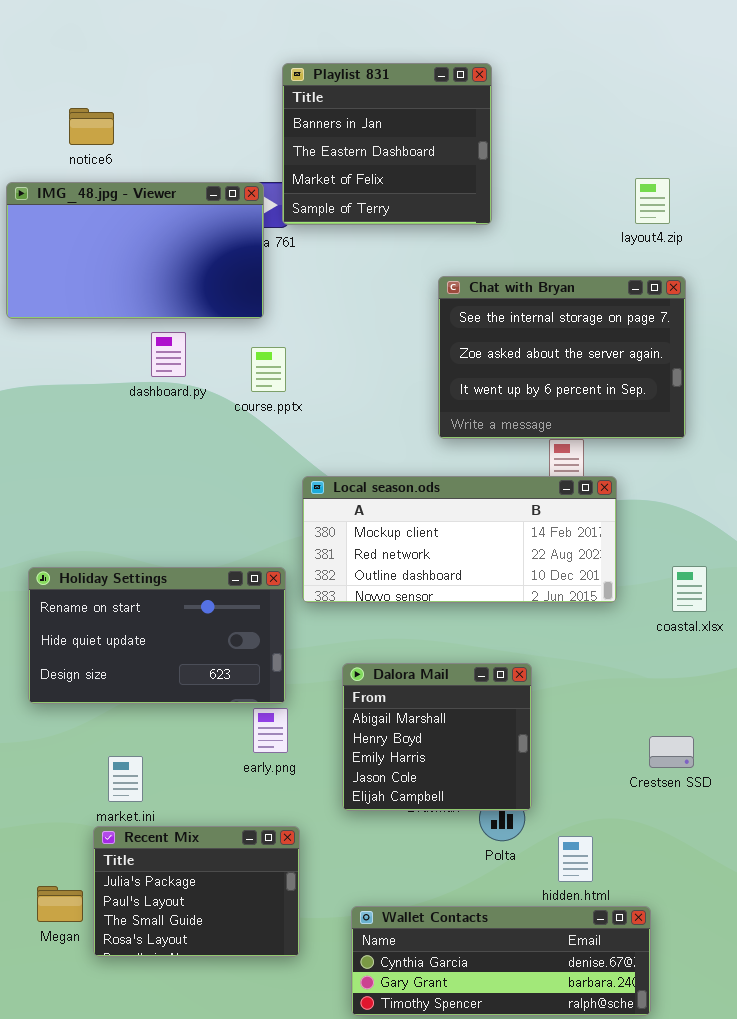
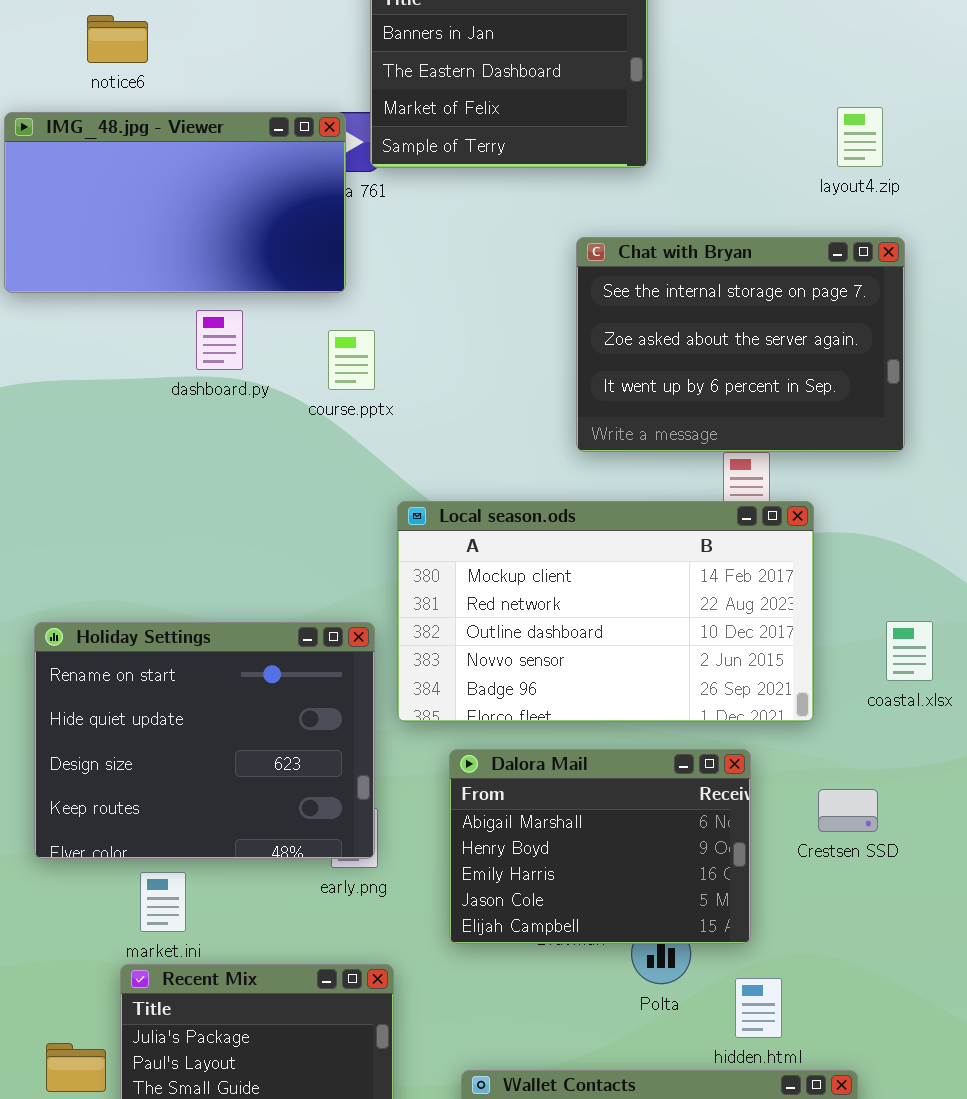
Local season.ods: [302,476,617,603] -> [397,501,814,722], resized
Holiday Settings: [28,567,286,704] -> [34,622,375,859], resized
Dalora Mail: [342,663,532,811] -> [449,749,751,944], resized
Crestsen SSD: [649,736,694,768] -> [818,789,878,832], moved

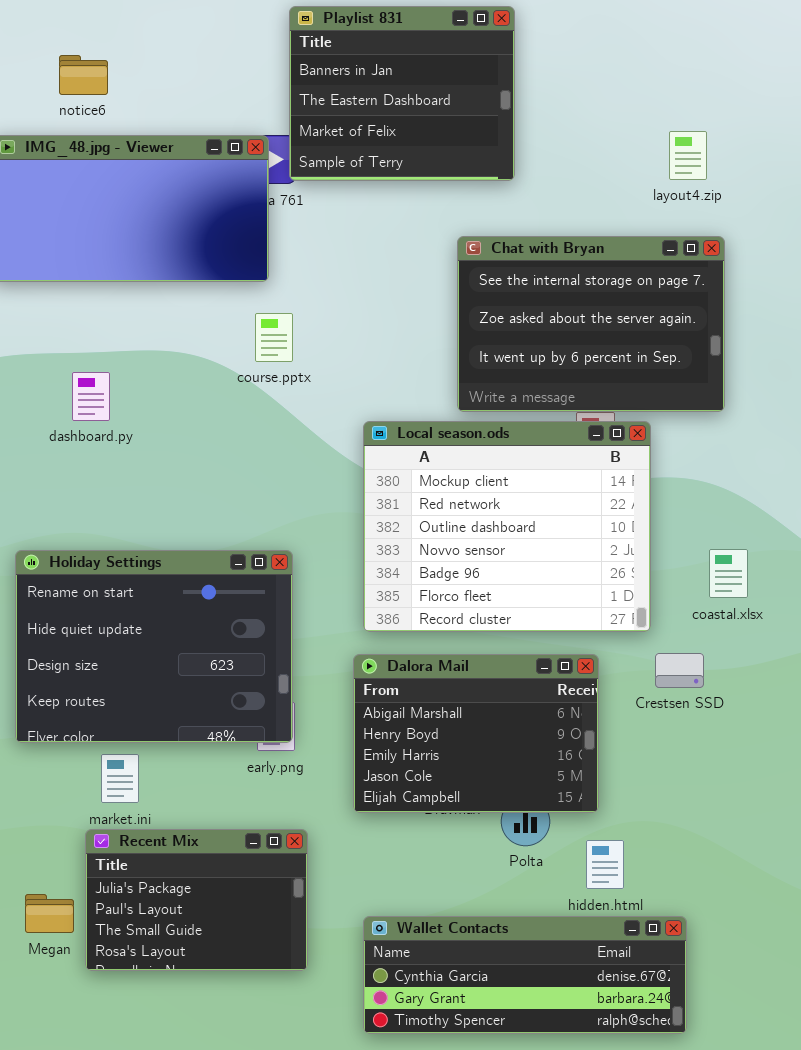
dashboard.py: [196,310,243,370] -> [72,372,110,421], moved
Local season.ods: [397,501,814,722] -> [363,421,651,632], resized
Crestsen SSD: [818,789,878,832] -> [655,653,704,688], moved

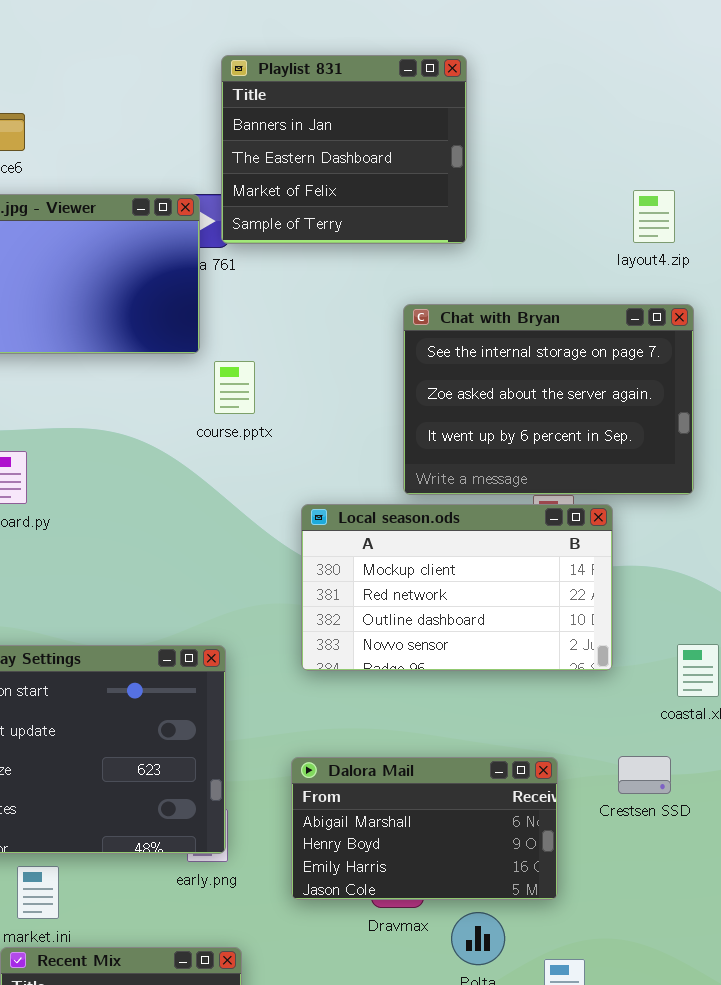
course.pptx: [255,313,293,362] -> [214,361,255,414], moved
Local season.ods: [363,421,651,632] -> [301,504,613,671], resized
Dalora Mail: [353,654,599,813] -> [291,757,558,900], resized

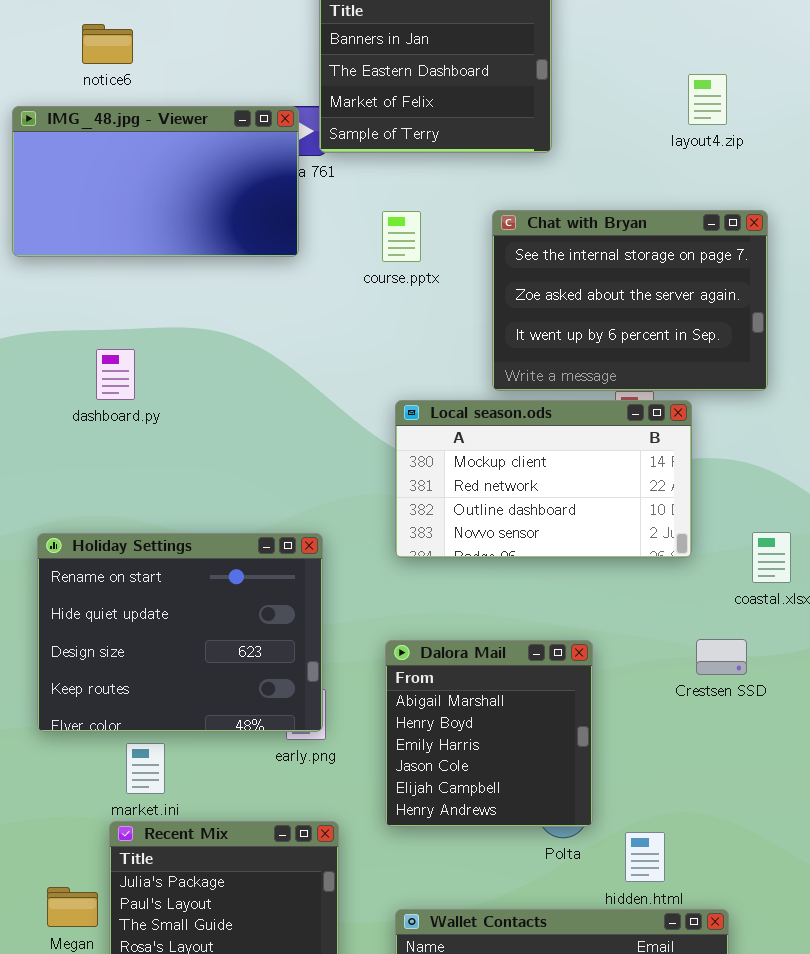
layout4.zip: [633,190,675,243] -> [688,74,727,125], moved
course.pptx: [214,361,255,414] -> [382,211,421,262], moved
Dalora Mail: [291,757,558,900] -> [385,640,593,827], resized

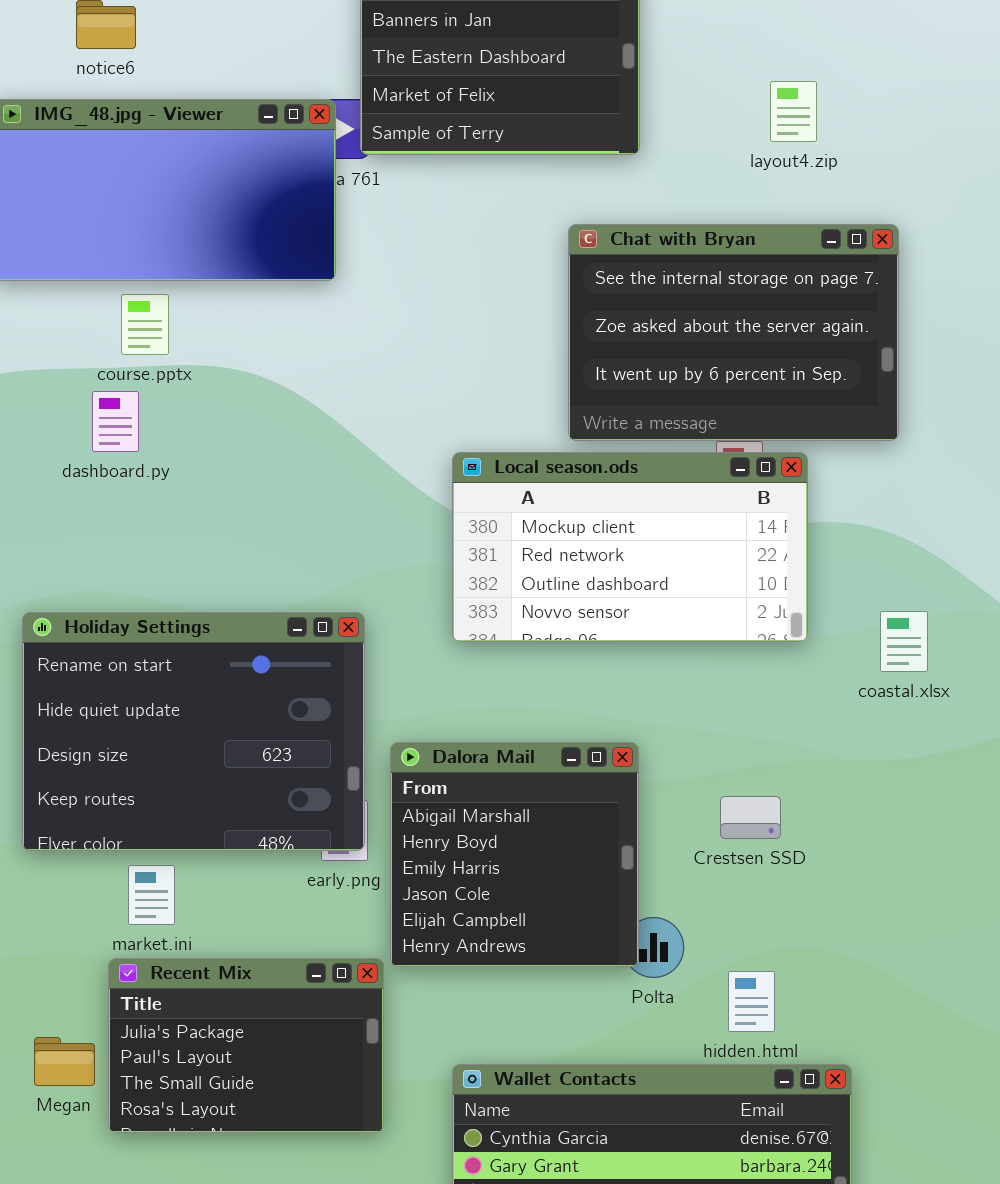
layout4.zip: [688,74,727,125] -> [770,81,817,142], moved
course.pptx: [382,211,421,262] -> [121,294,169,355], moved
Crestsen SSD: [696,639,747,675] -> [720,796,781,839], moved
Dalora Mail: [385,640,593,827] -> [390,742,639,967], moved

